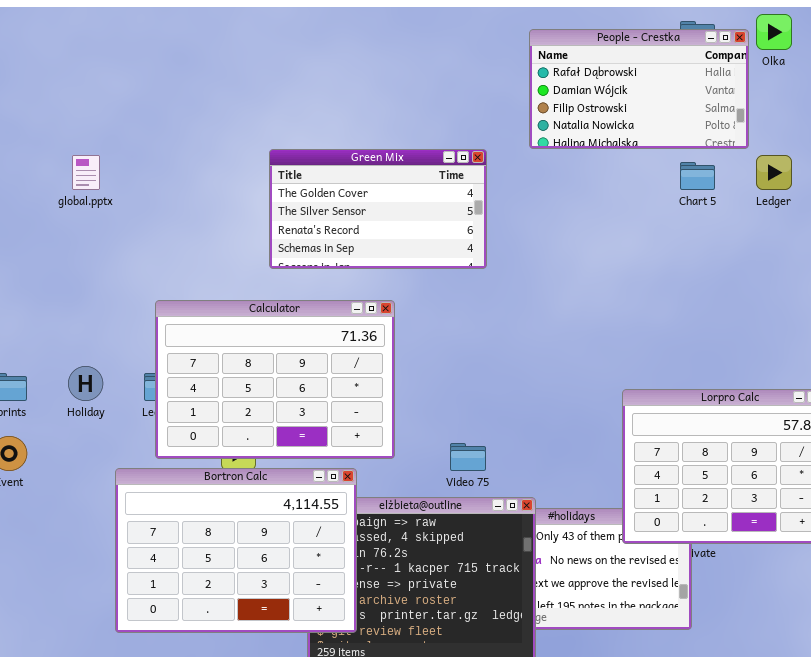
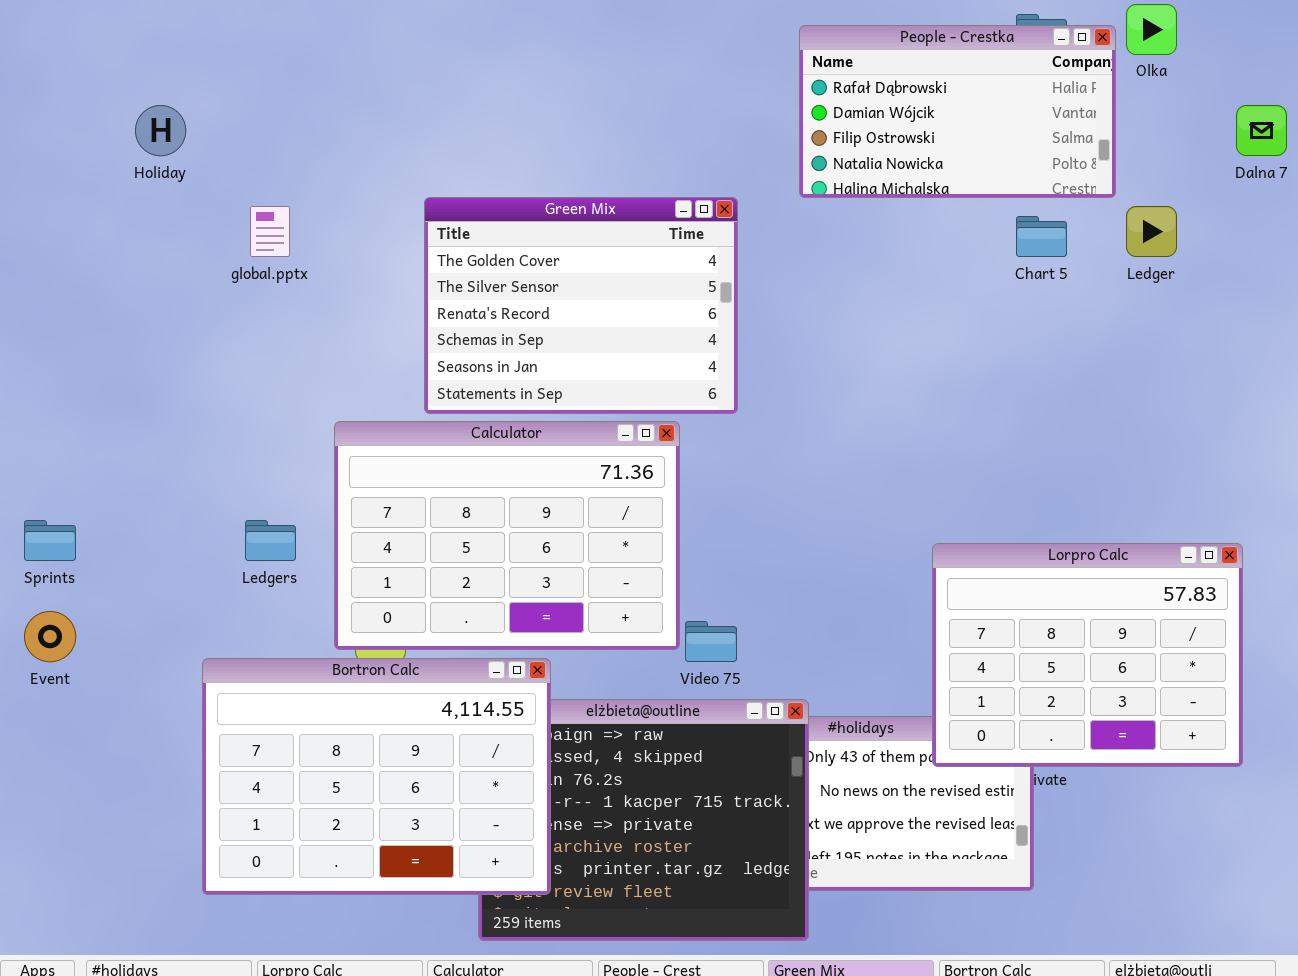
Green Mix: [269,149,487,269] -> [424,197,738,414], resized
global.pptx: [72,155,100,190] -> [250,206,290,257], moved
Calculator: [155,300,395,459] -> [334,421,680,650], moved
Holiday: [68,366,103,401] -> [135,105,186,156], moved

